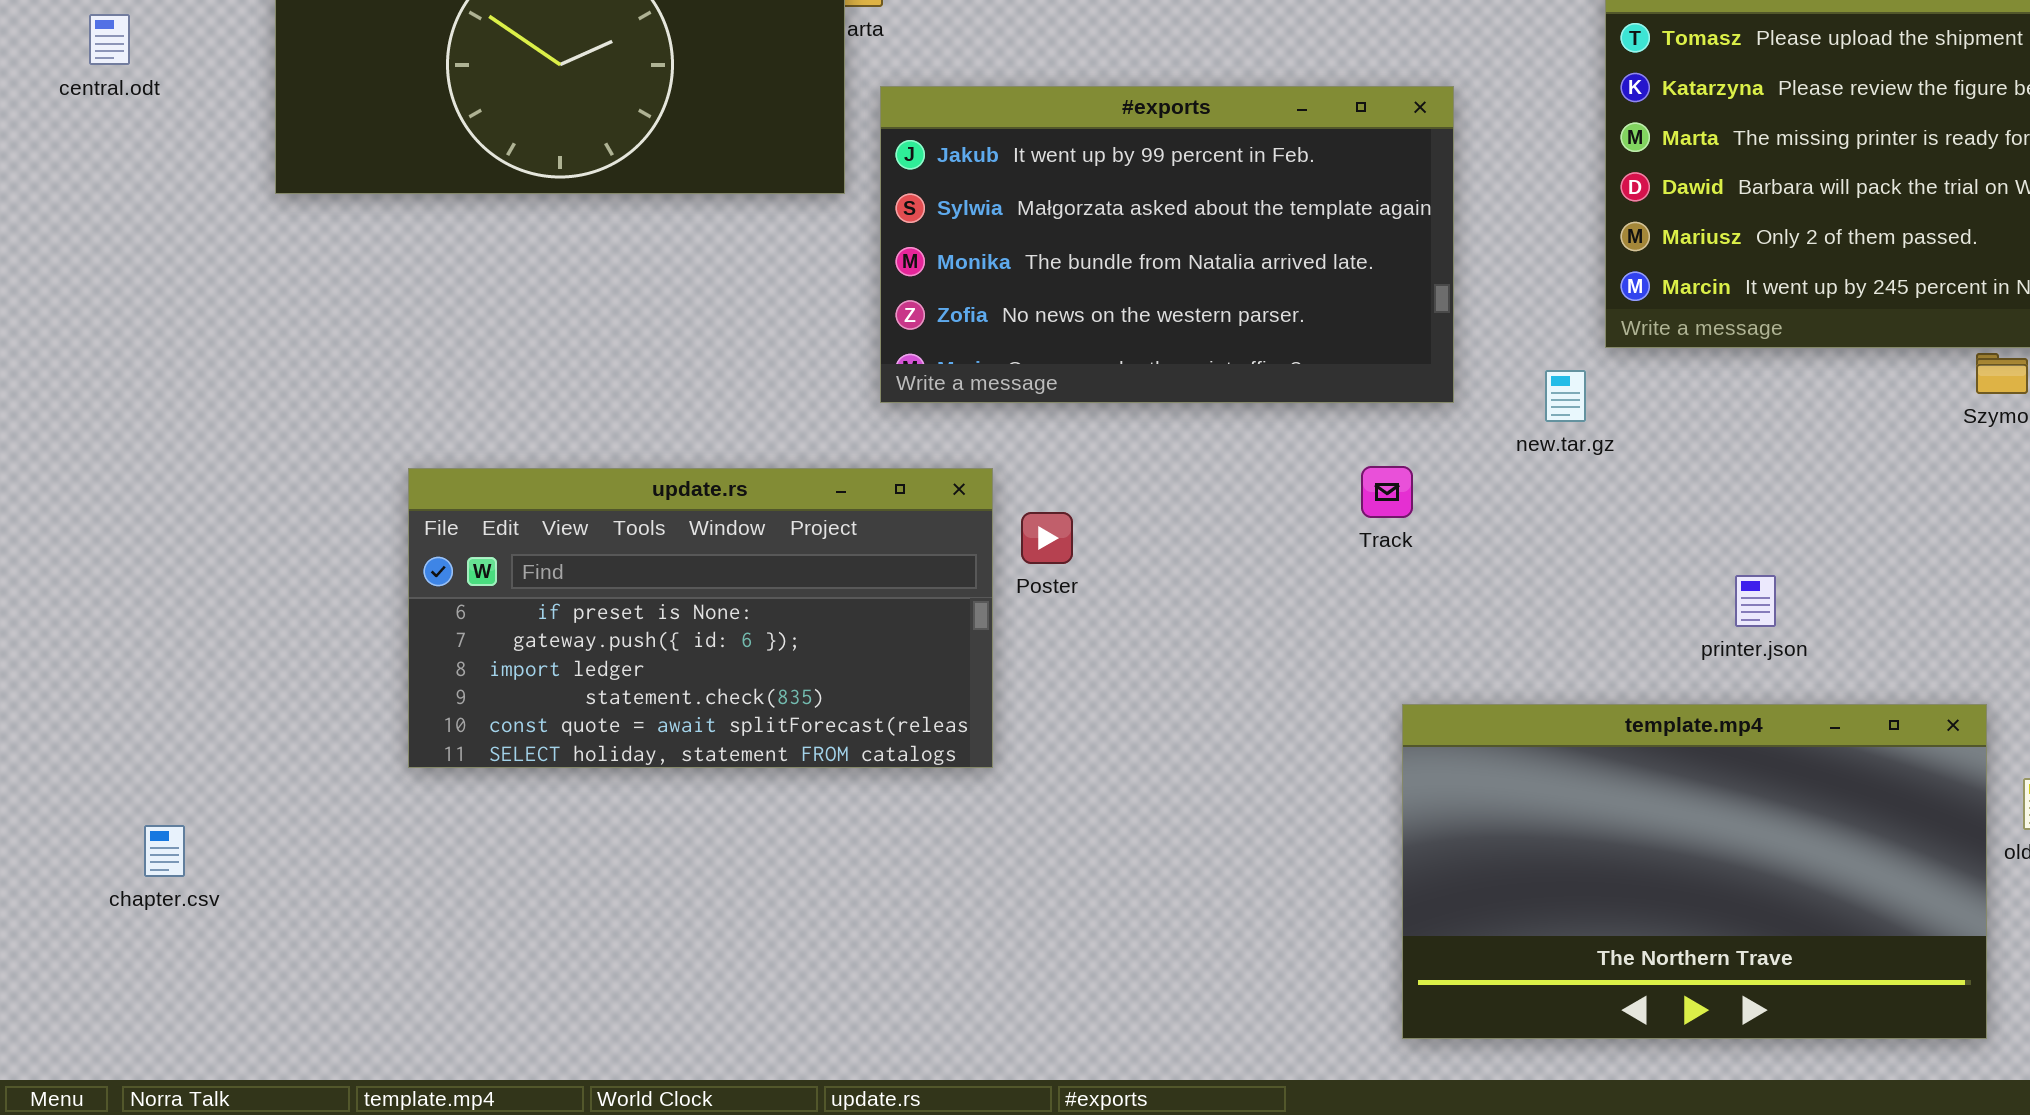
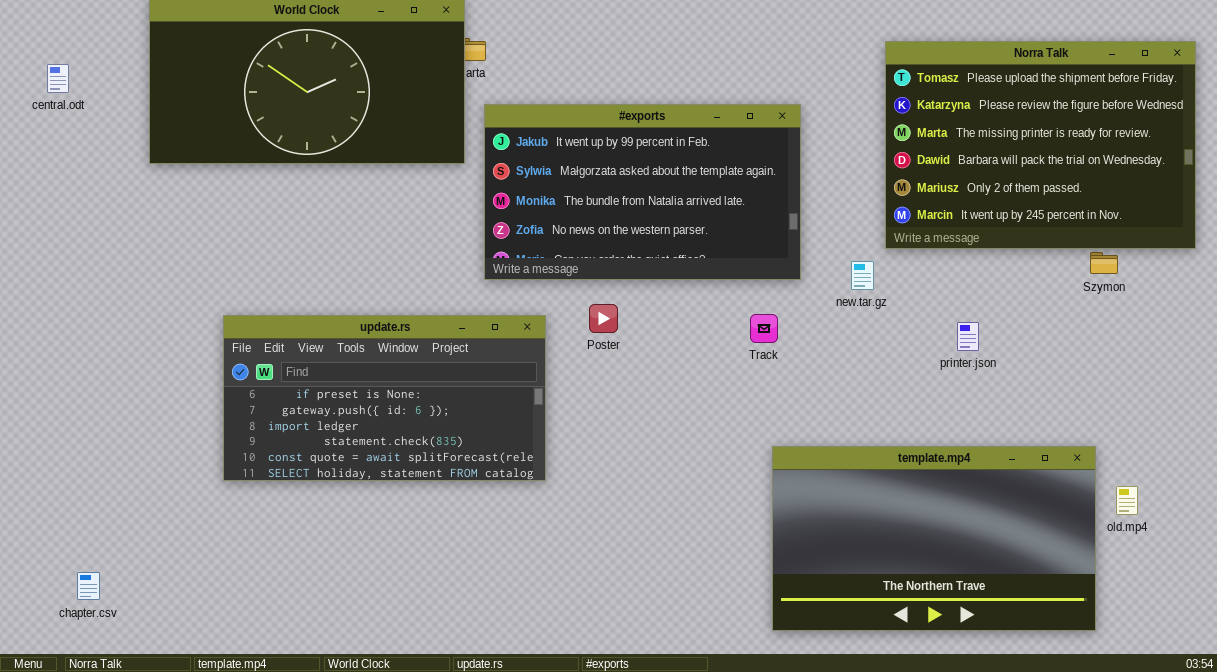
Poster: [1021,512,1073,564] -> [589,304,618,333], moved
printer.json: [1735,575,1776,627] -> [957,322,979,351], moved
chapter.csv: [144,825,185,877] -> [77,572,100,600], moved

